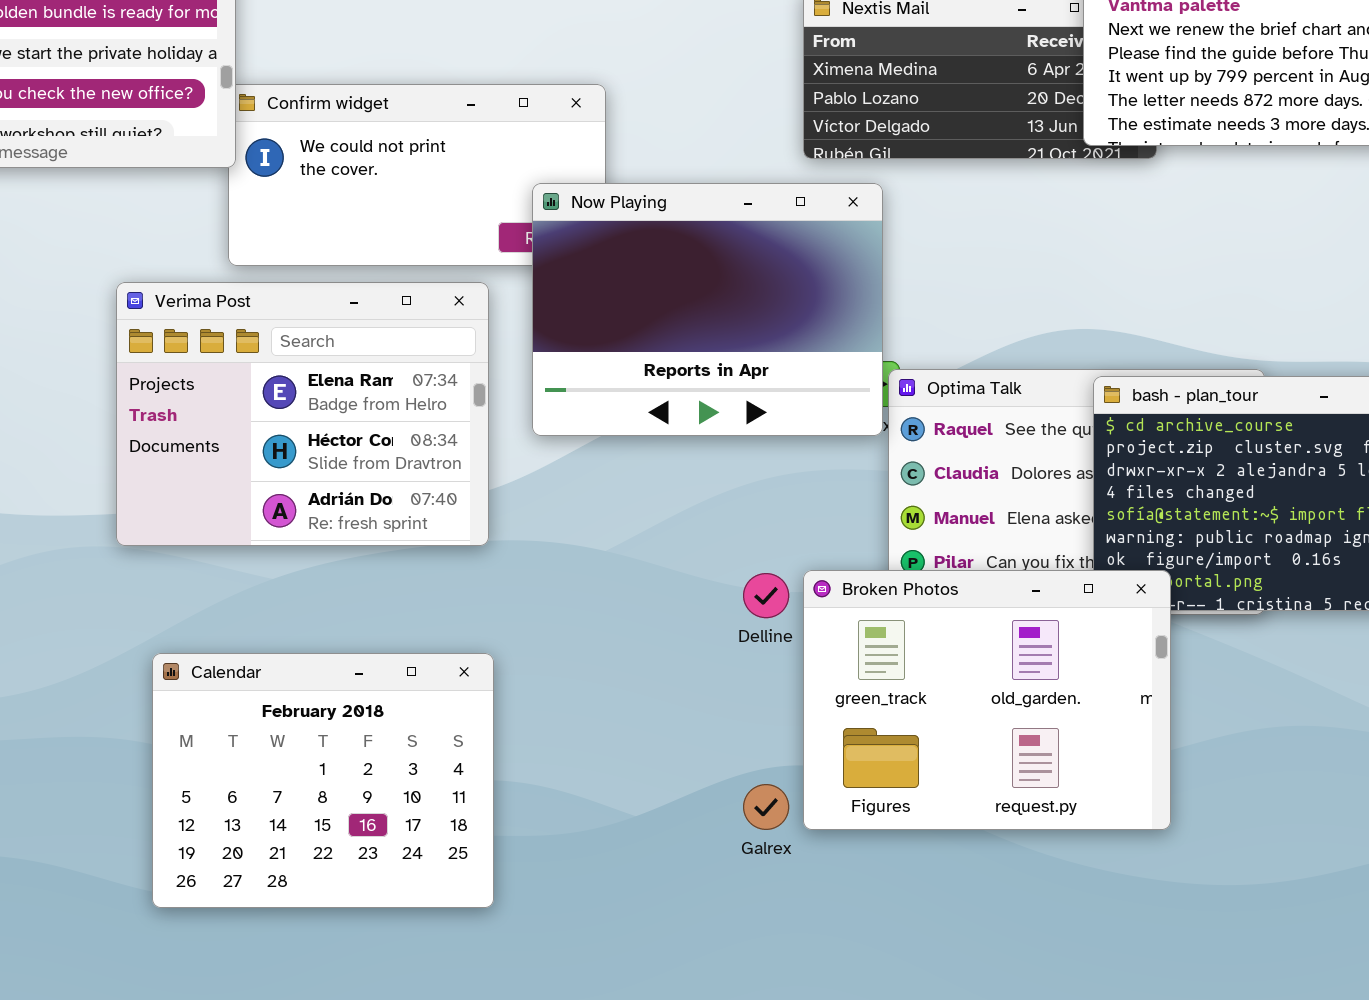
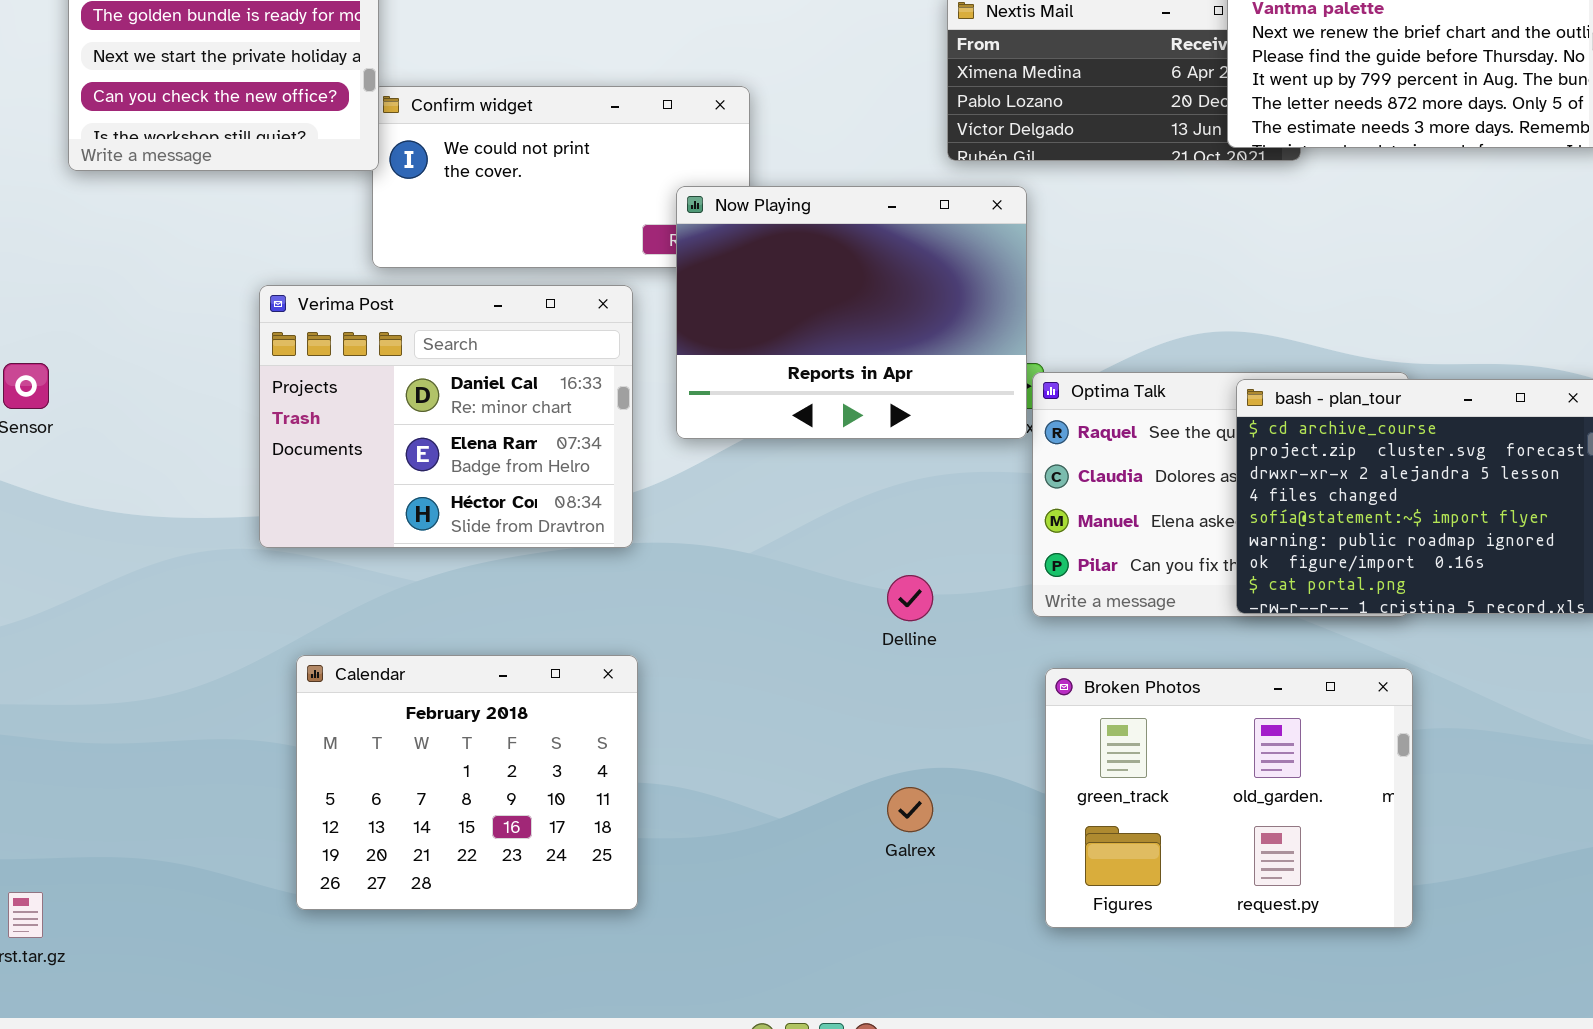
Verima Post: [116,282,489,546] -> [259,285,633,548], scrolled up 1 row
Broken Photos: [803,570,1171,830] -> [1045,668,1413,928], moved

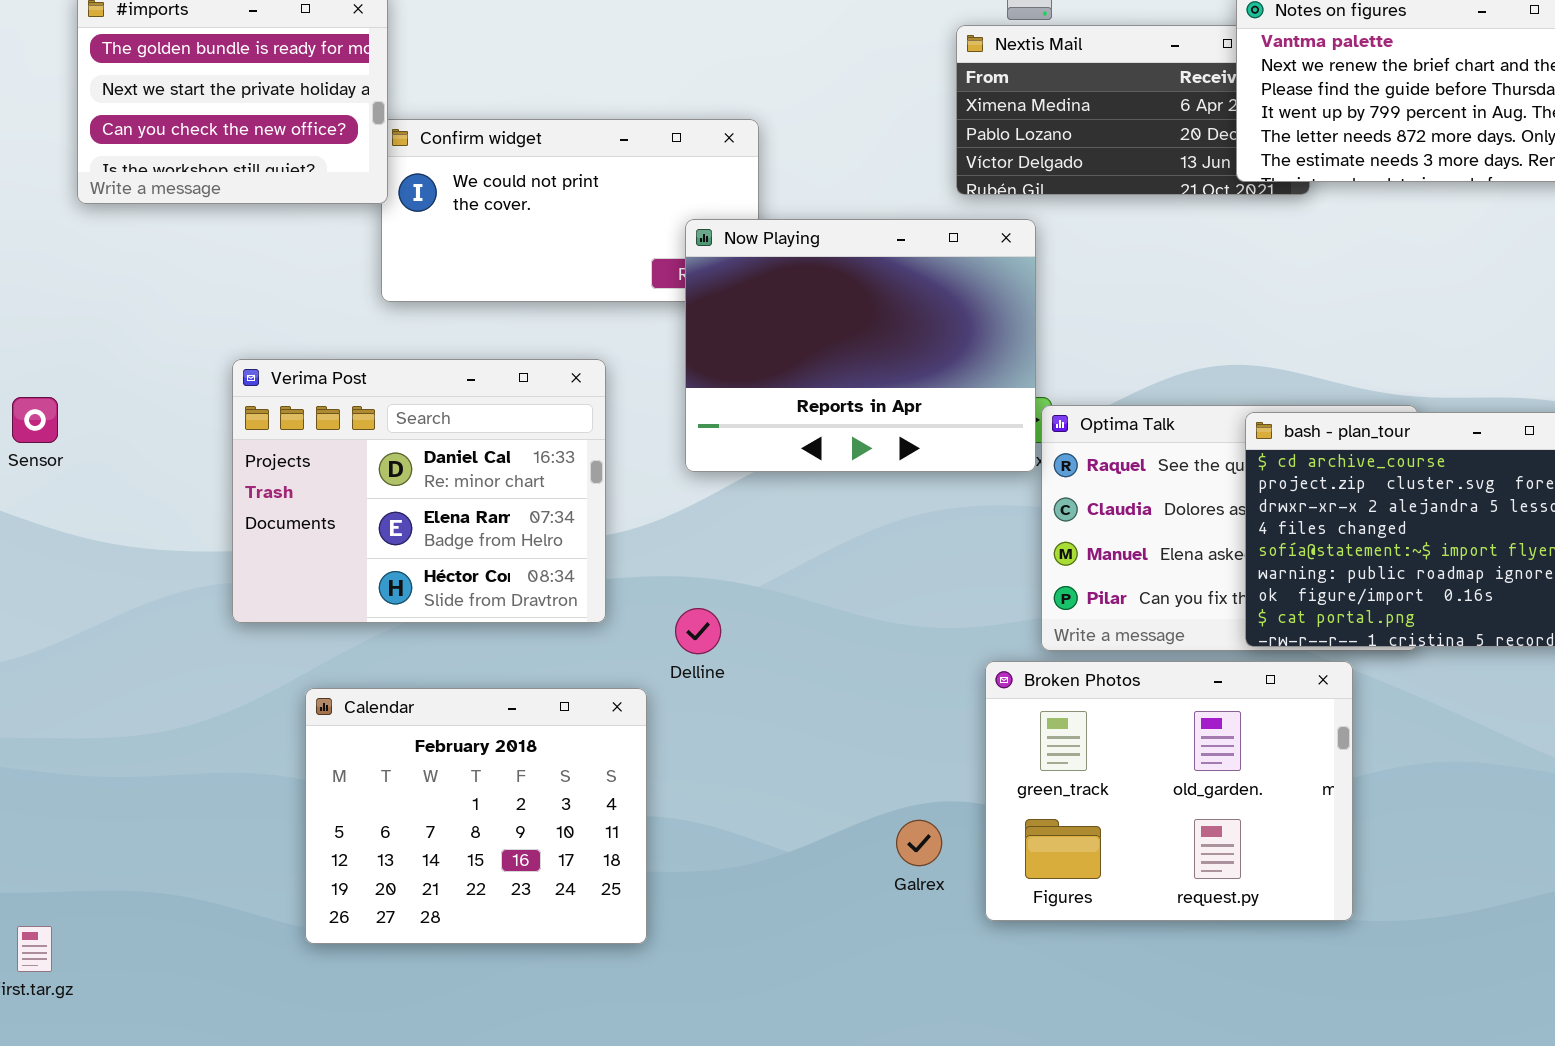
Verima Post: [259,285,633,548] -> [232,359,606,623], moved
Delline: [887,575,933,621] -> [675,608,721,654], moved
Broken Photos: [1045,668,1413,928] -> [985,661,1353,921], moved

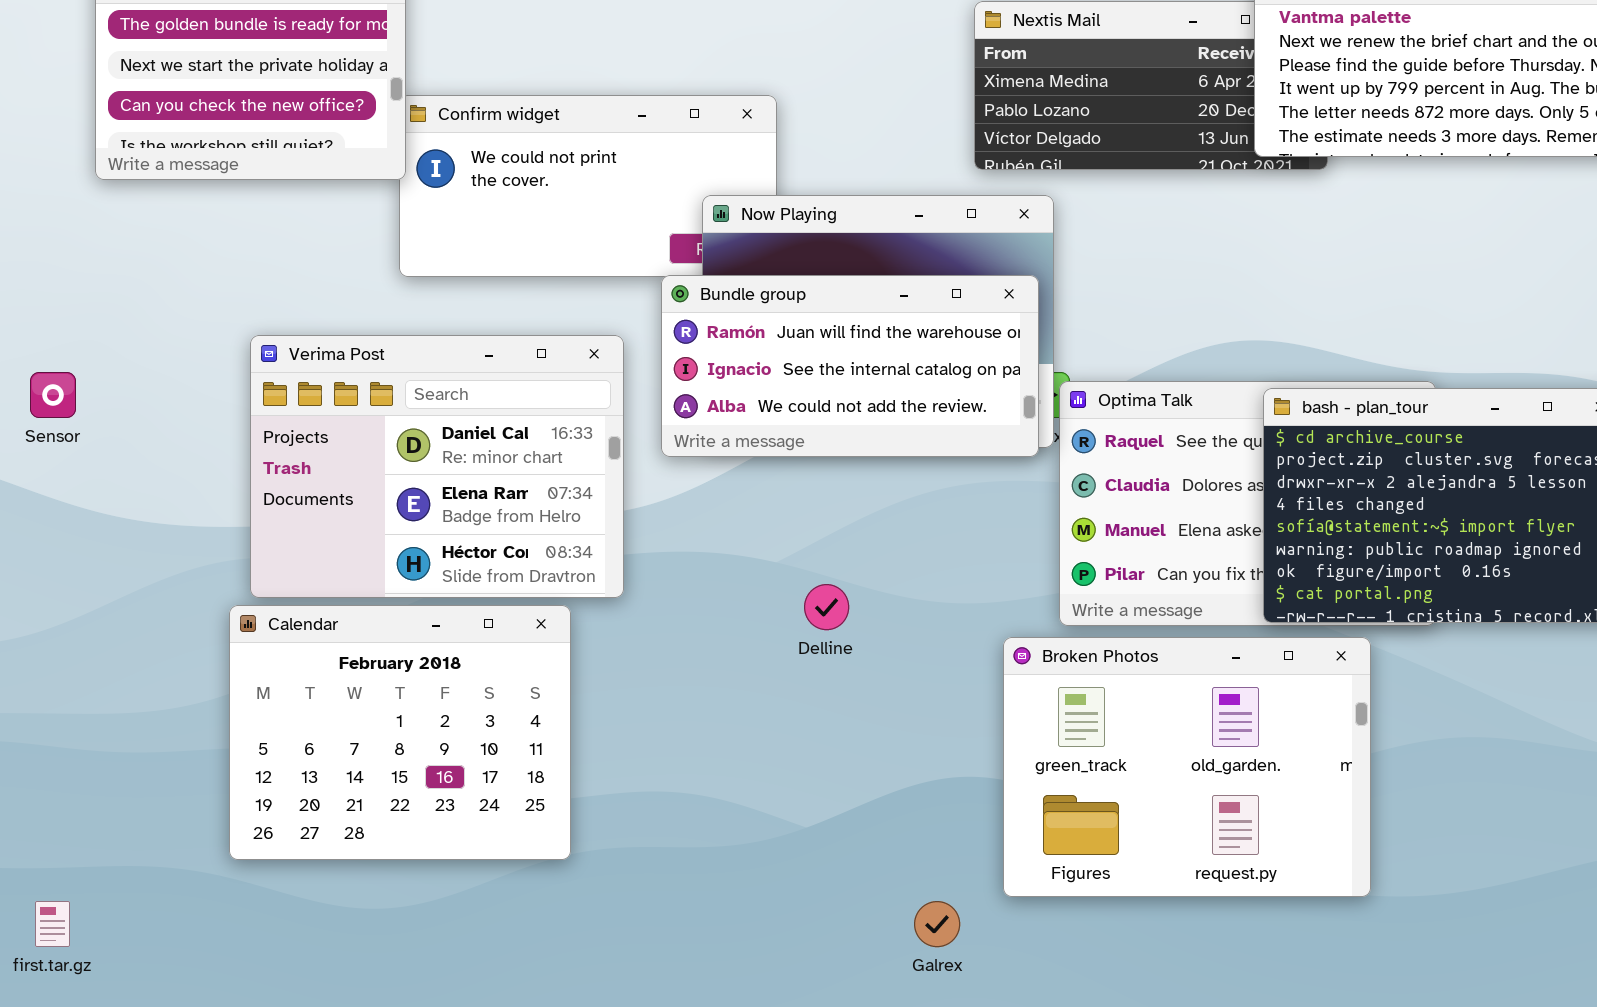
Bundle group: none -> [661,275,1039,457], opened
Delline: [675,608,721,654] -> [804,584,849,630], moved
Calendar: [305,688,647,944] -> [229,605,571,860], moved
Galrex: [896,820,942,866] -> [914,901,960,947], moved

